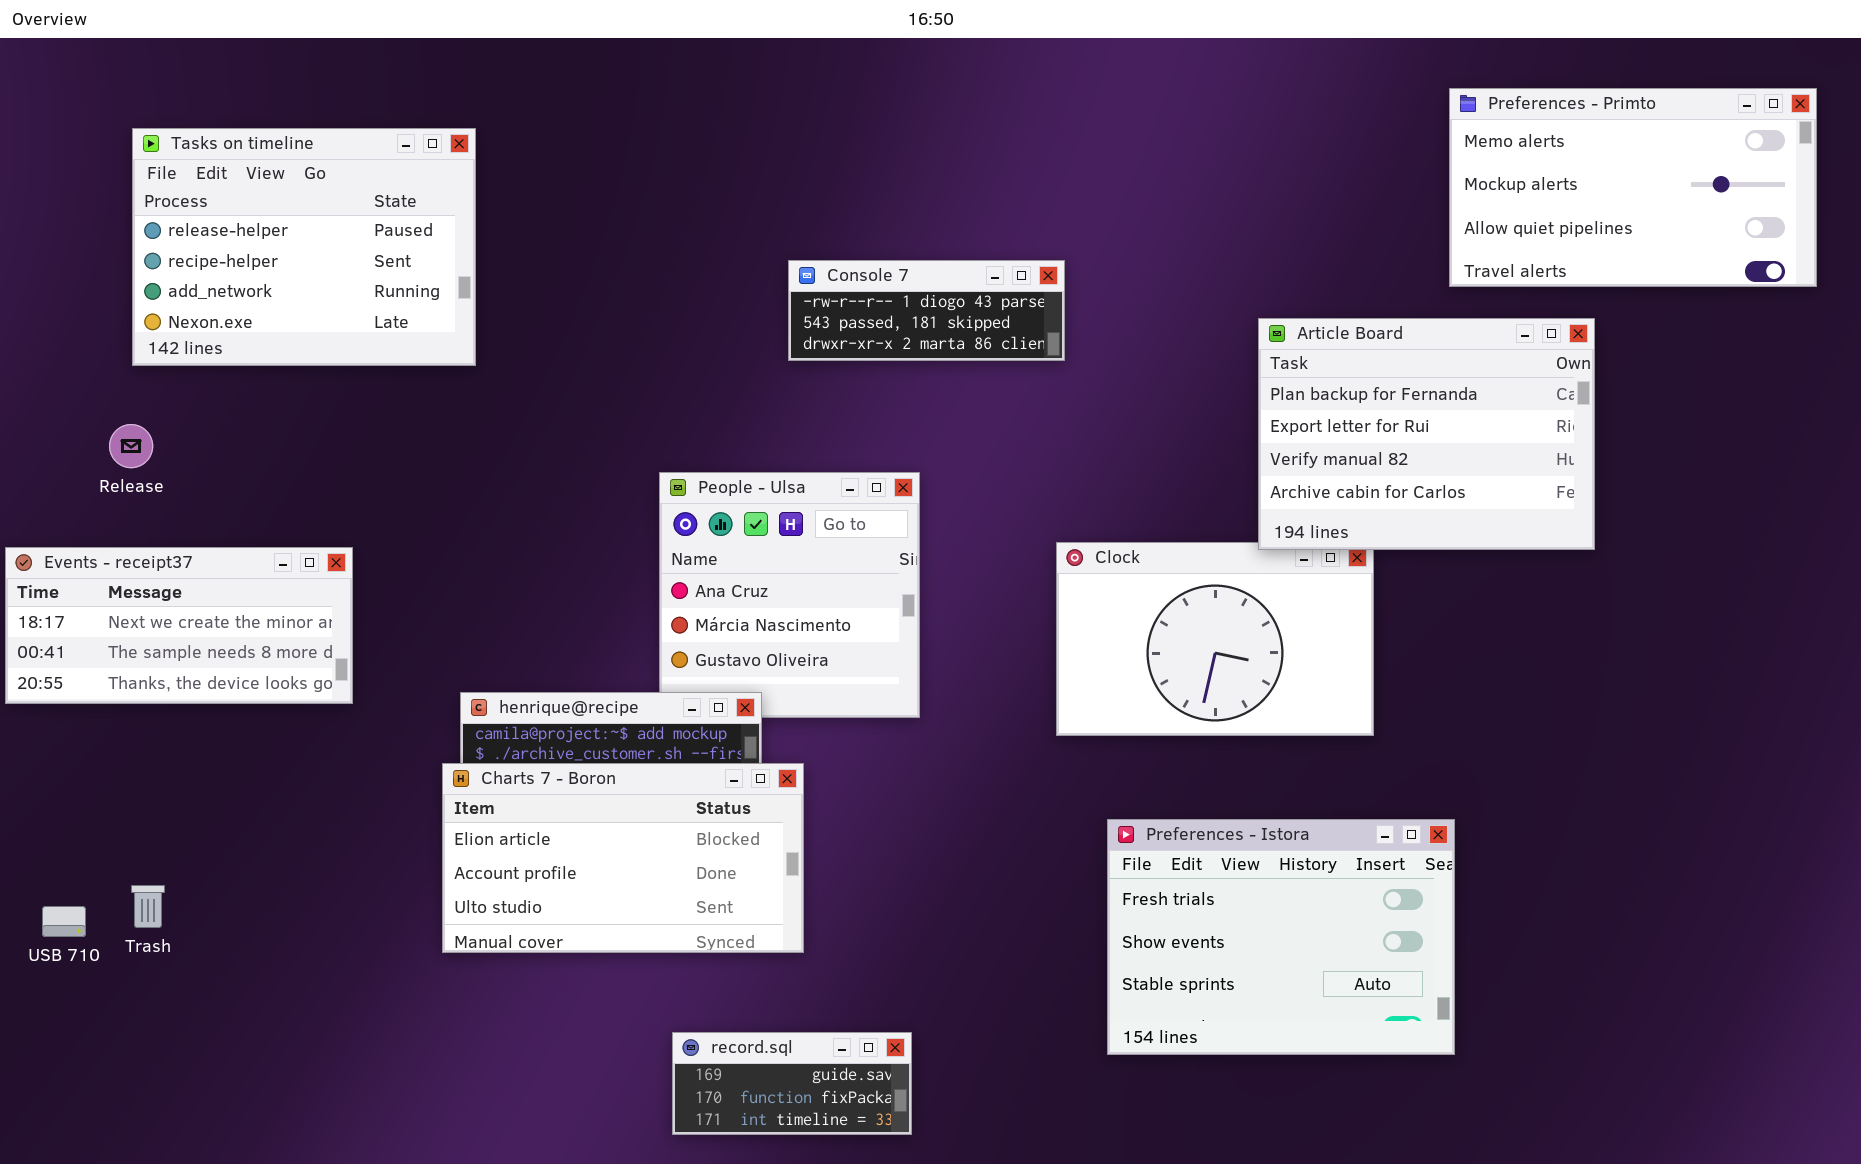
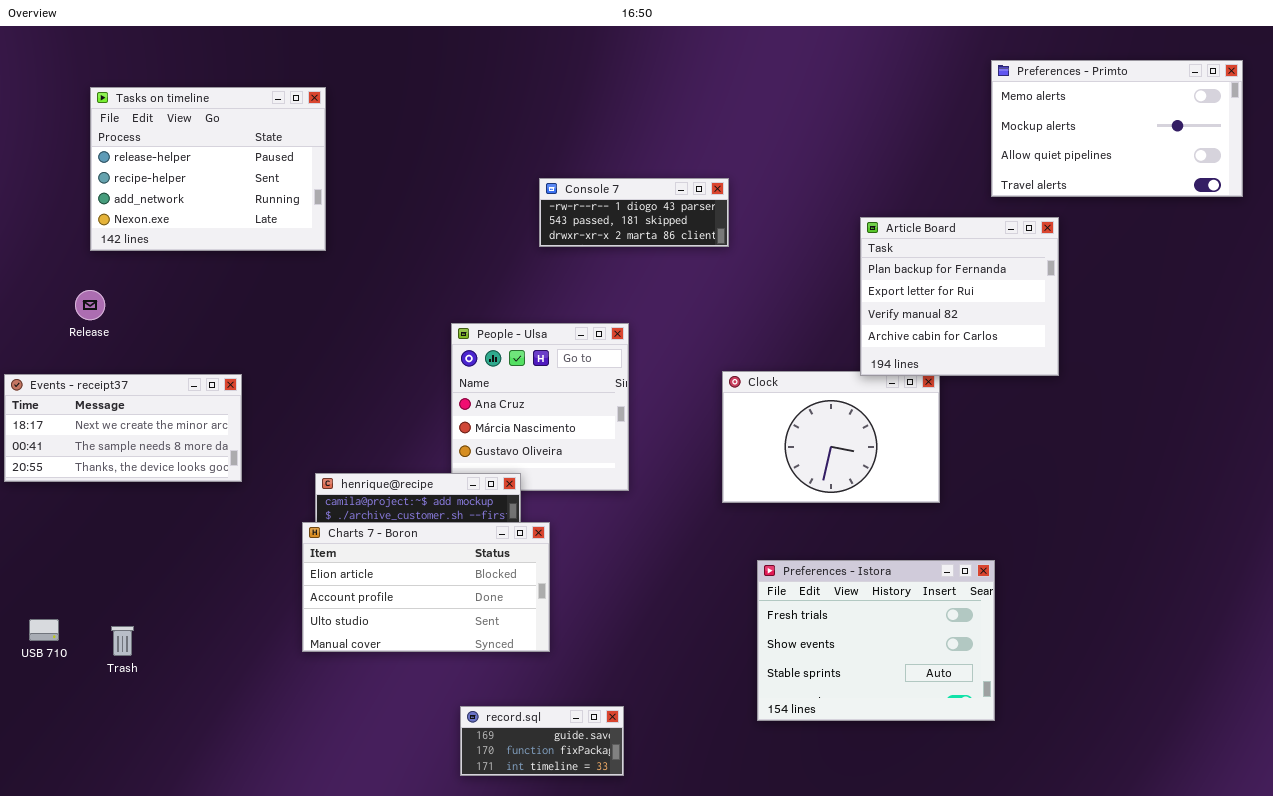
Article Board: [1258,318,1595,550] -> [860,217,1059,376], resized
Trash: [131,885,165,928] -> [111,626,134,656], moved

